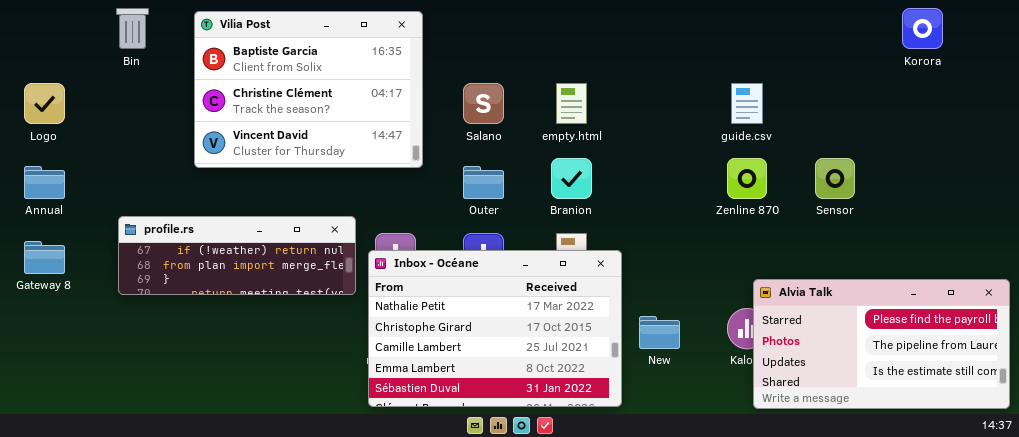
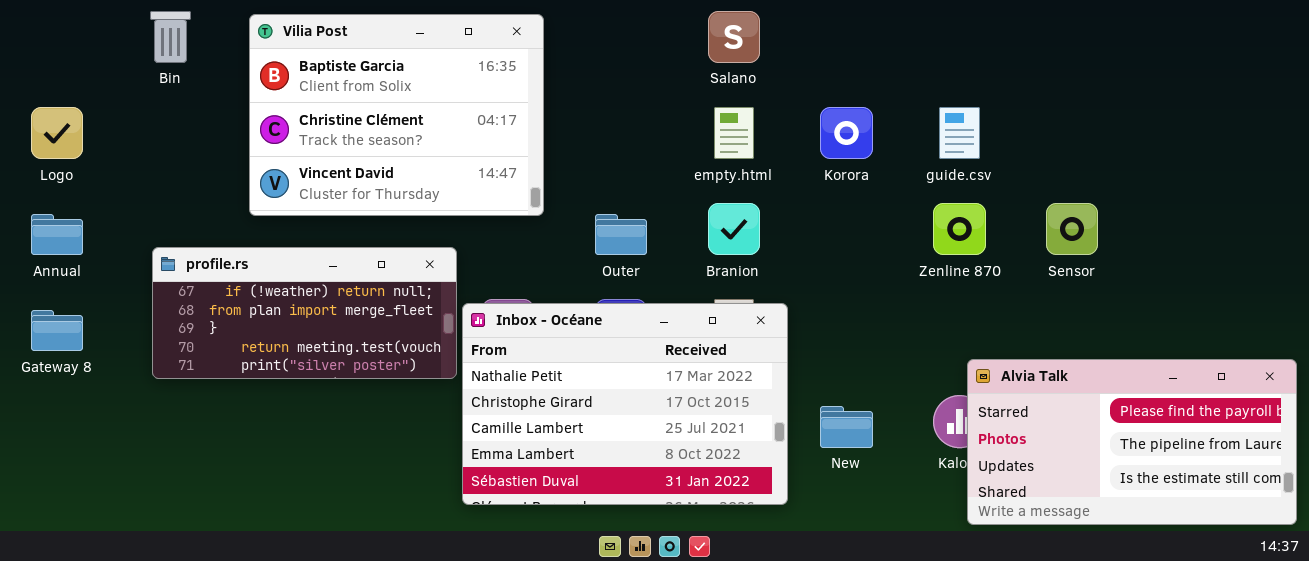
Korora: [902,8,943,49] -> [820,107,873,159], moved
Salano: [463,83,504,124] -> [708,11,760,63], moved
profile.rs: [118,216,356,295] -> [152,247,457,379], resized
Inbox - Océane: [368,250,622,407] -> [462,303,788,505], moved

